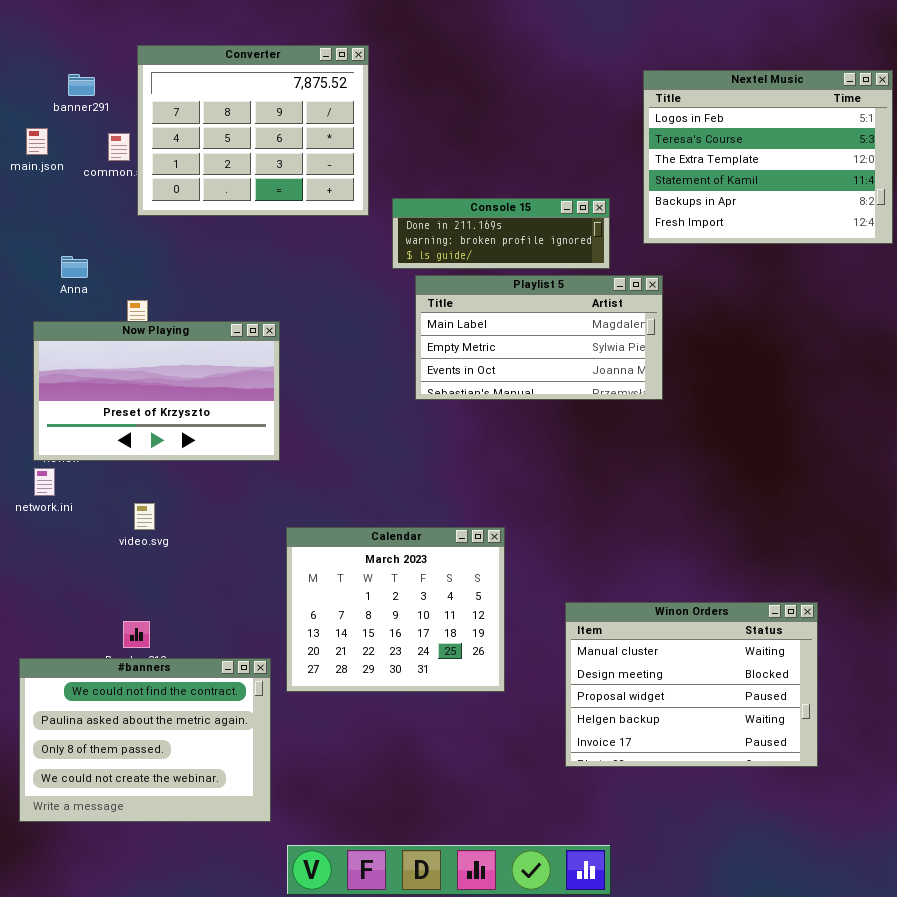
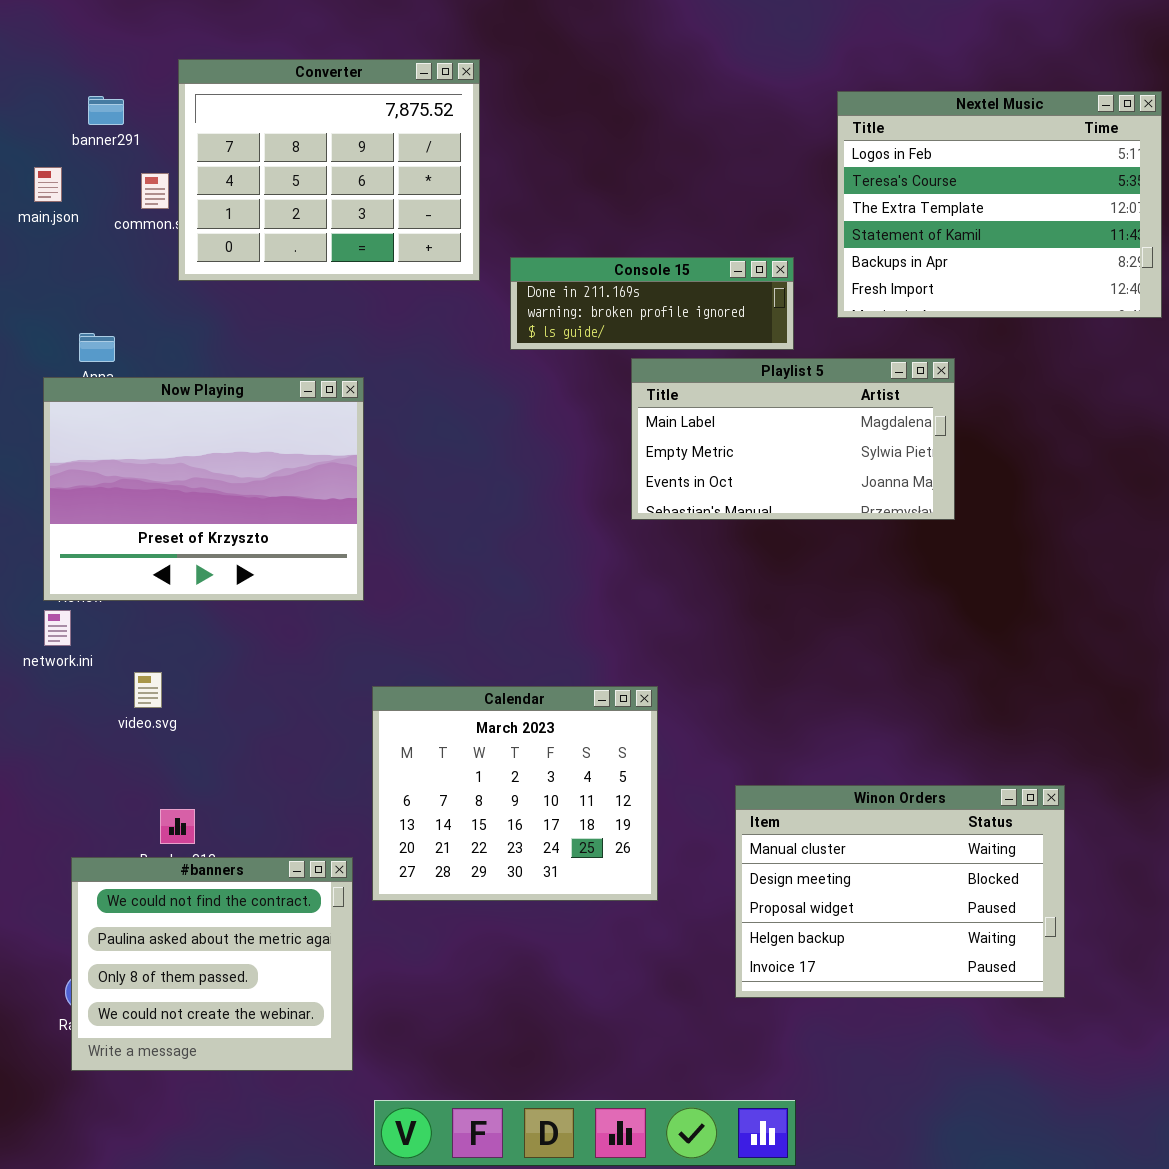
Playlist 5: [415,275,663,400] -> [631,358,955,520], moved
Now Playing: [33,321,280,461] -> [43,377,364,601], resized
video.svg: [134,503,155,530] -> [134,672,162,708], moved
#banners: [19,658,271,822] -> [71,857,353,1071], resized

